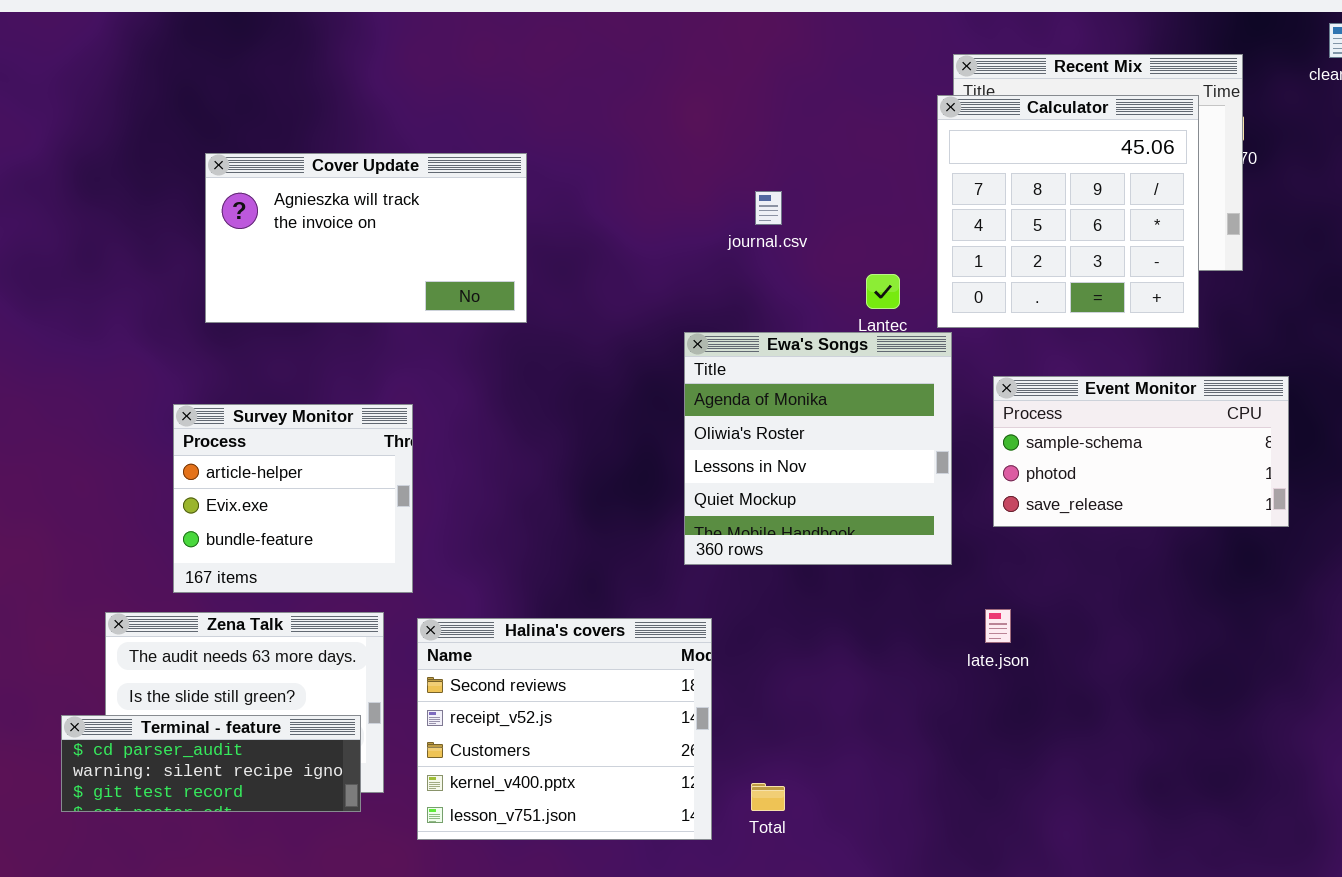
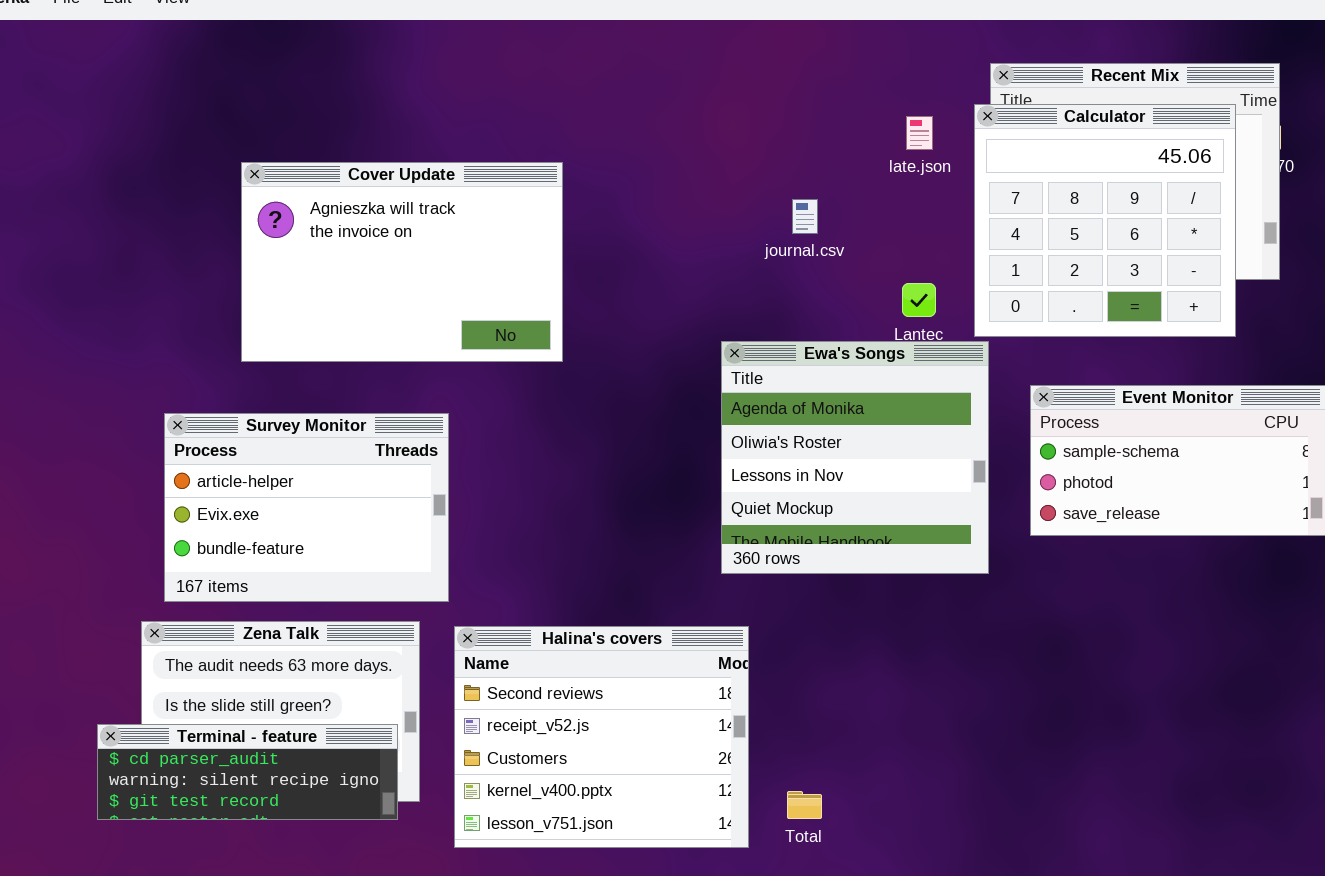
Cover Update: [205,153,527,323] -> [241,162,563,362], resized
Survey Monitor: [173,404,413,593] -> [164,413,449,602], resized
late.json: [985,609,1011,643] -> [906,116,933,150], moved

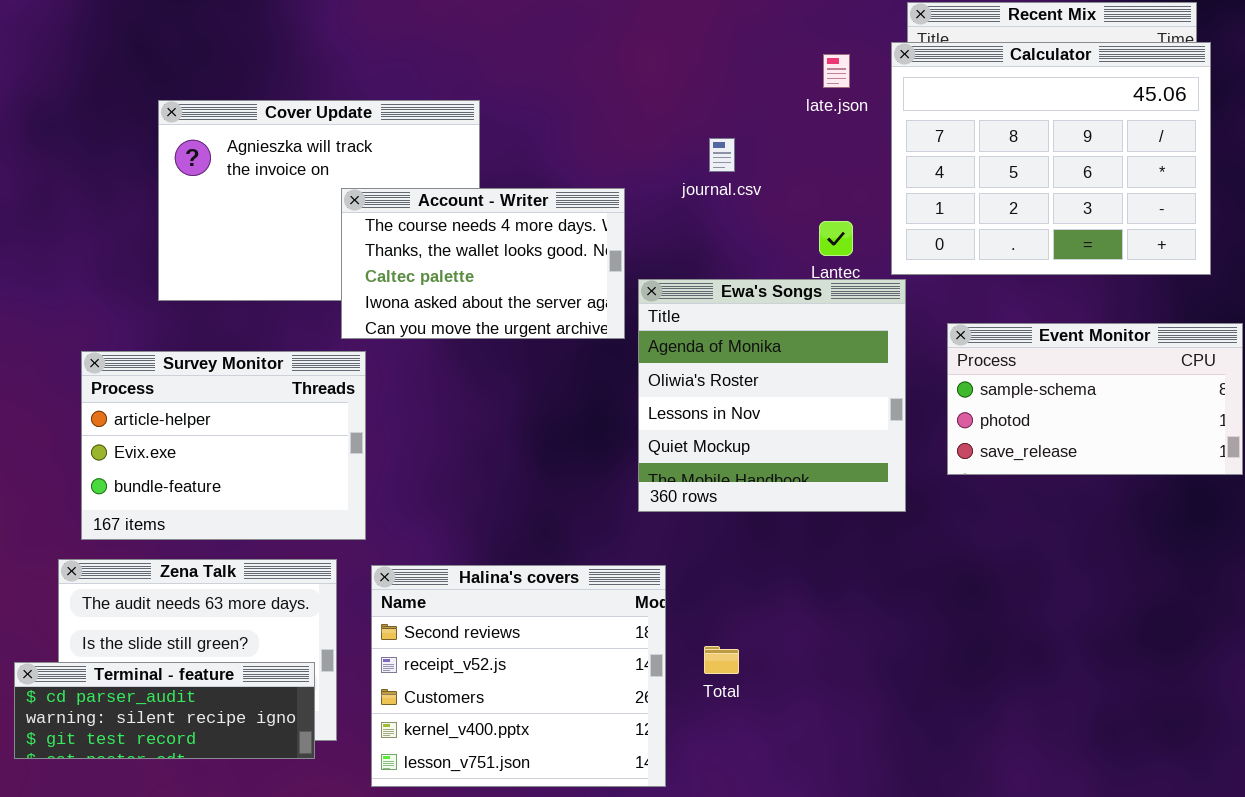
Calculator: [974,104,1236,337] -> [891,42,1211,275], resized
Account - Writer: none -> [341,188,625,339], opened
Total: [787,791,822,819] -> [704,646,739,674], moved

